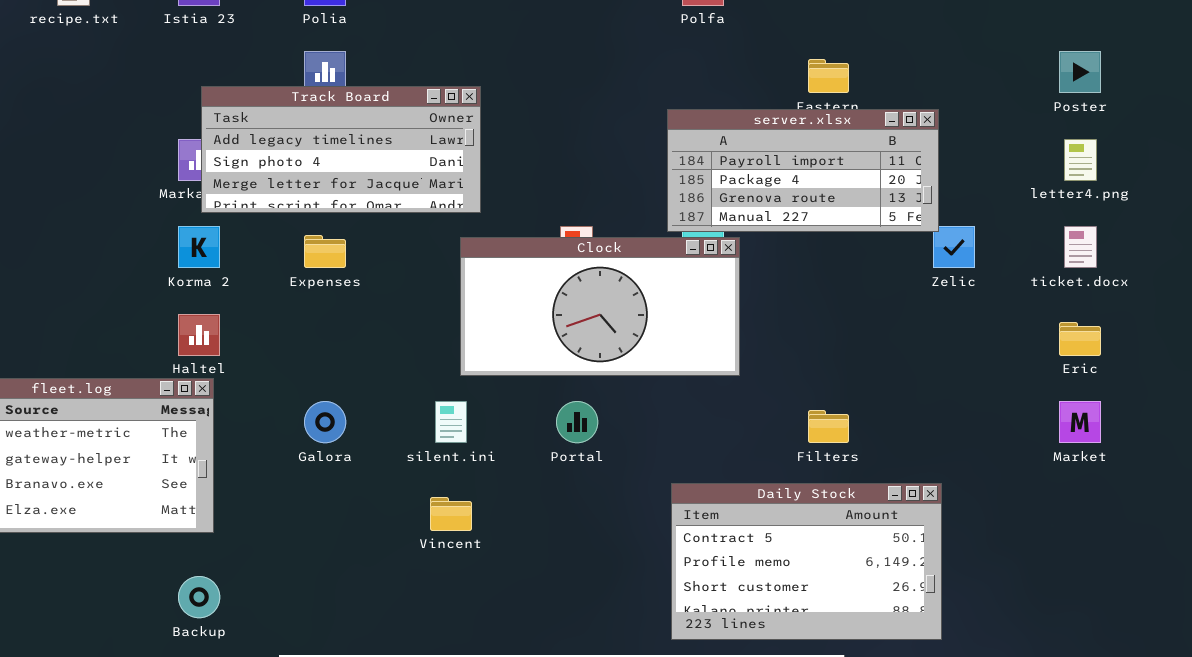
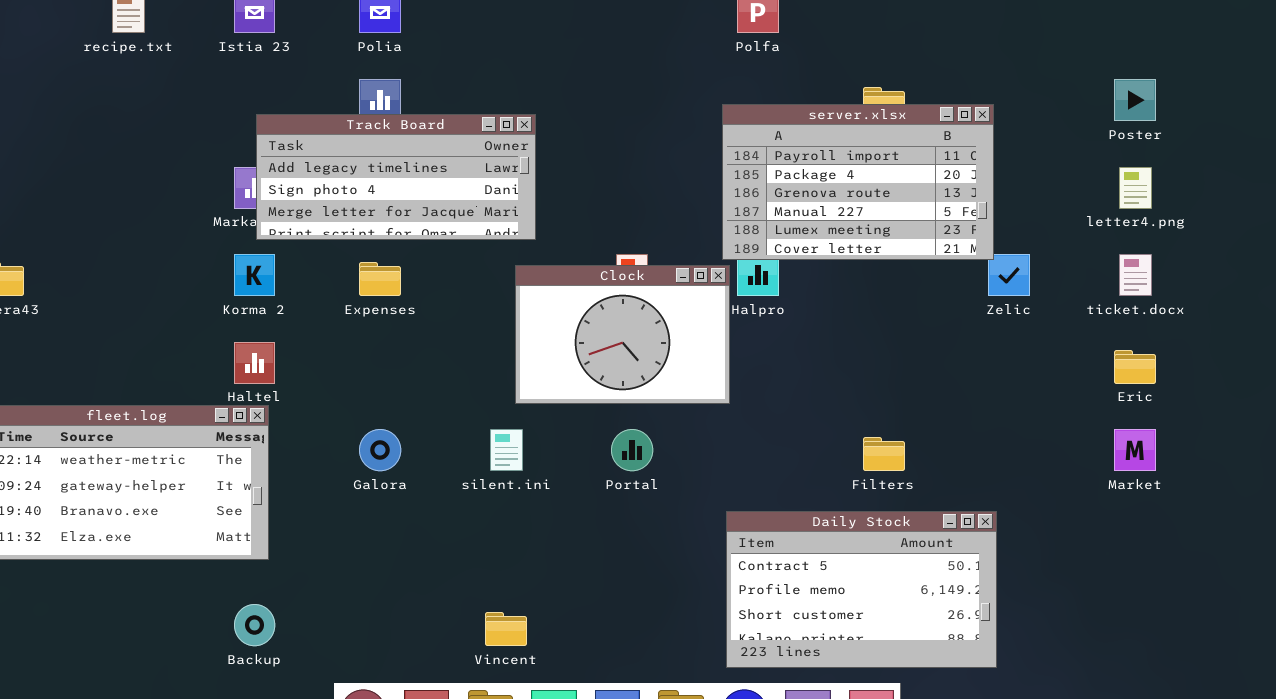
server.xlsx: [667,109,939,232] -> [722,104,994,260], resized
Clock: [460,237,740,376] -> [515,265,730,404], resized
Vincent: [430,497,472,531] -> [485,612,527,646], moved

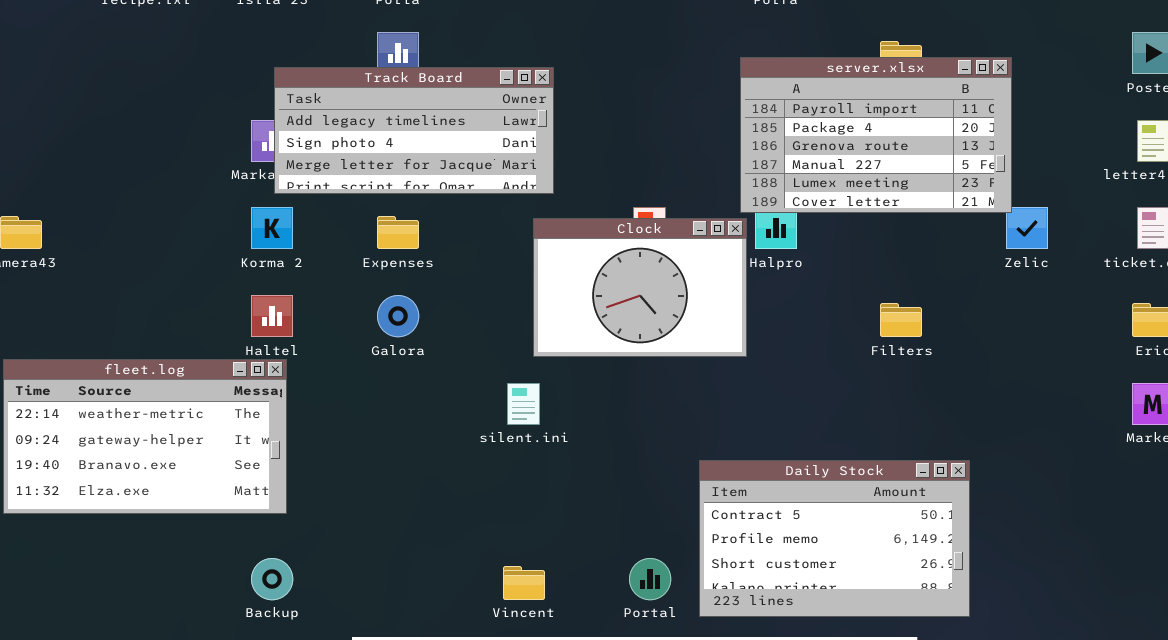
Galora: [359,429,401,471] -> [377,295,419,337], moved
Portal: [611,429,653,471] -> [629,558,671,600], moved
Filters: [863,437,905,471] -> [880,303,922,337], moved
Daily Stock: [726,511,997,668] -> [699,460,970,617], moved

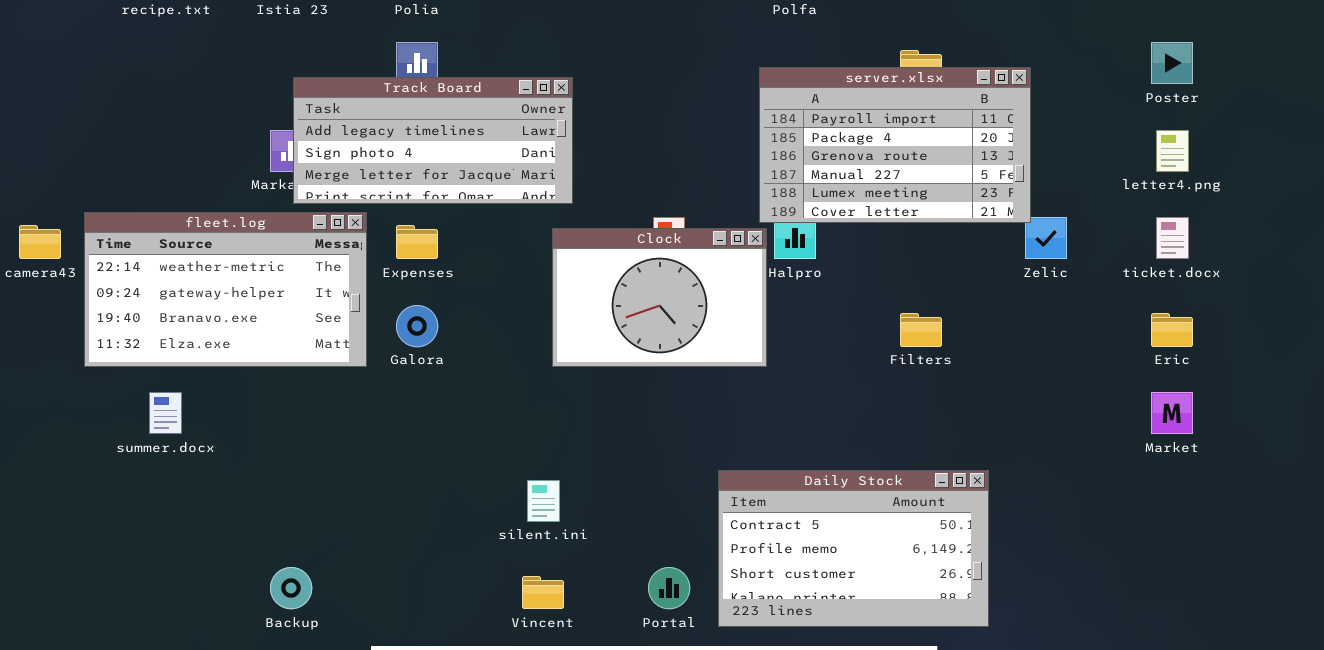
fleet.log: [3,359,287,514] -> [84,212,367,367], moved
silent.ini: [507,383,540,425] -> [527,480,560,522], moved

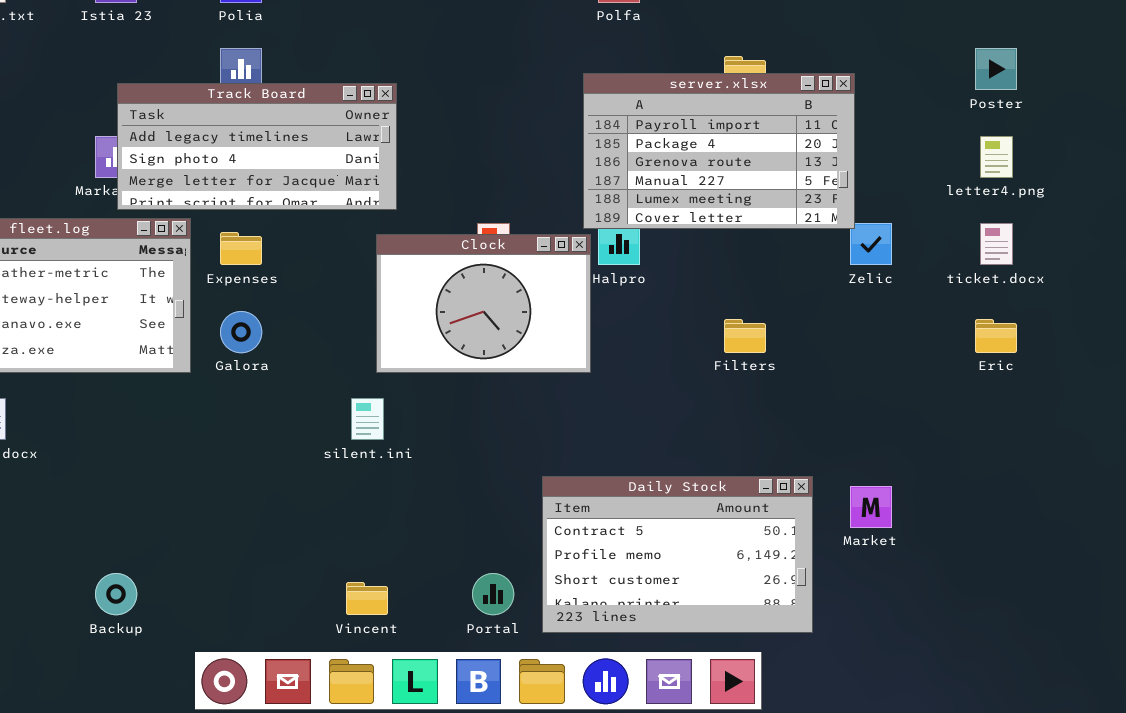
Market: [1151,392,1193,434] -> [850,486,892,528], moved
silent.ini: [527,480,560,522] -> [351,398,384,440], moved

